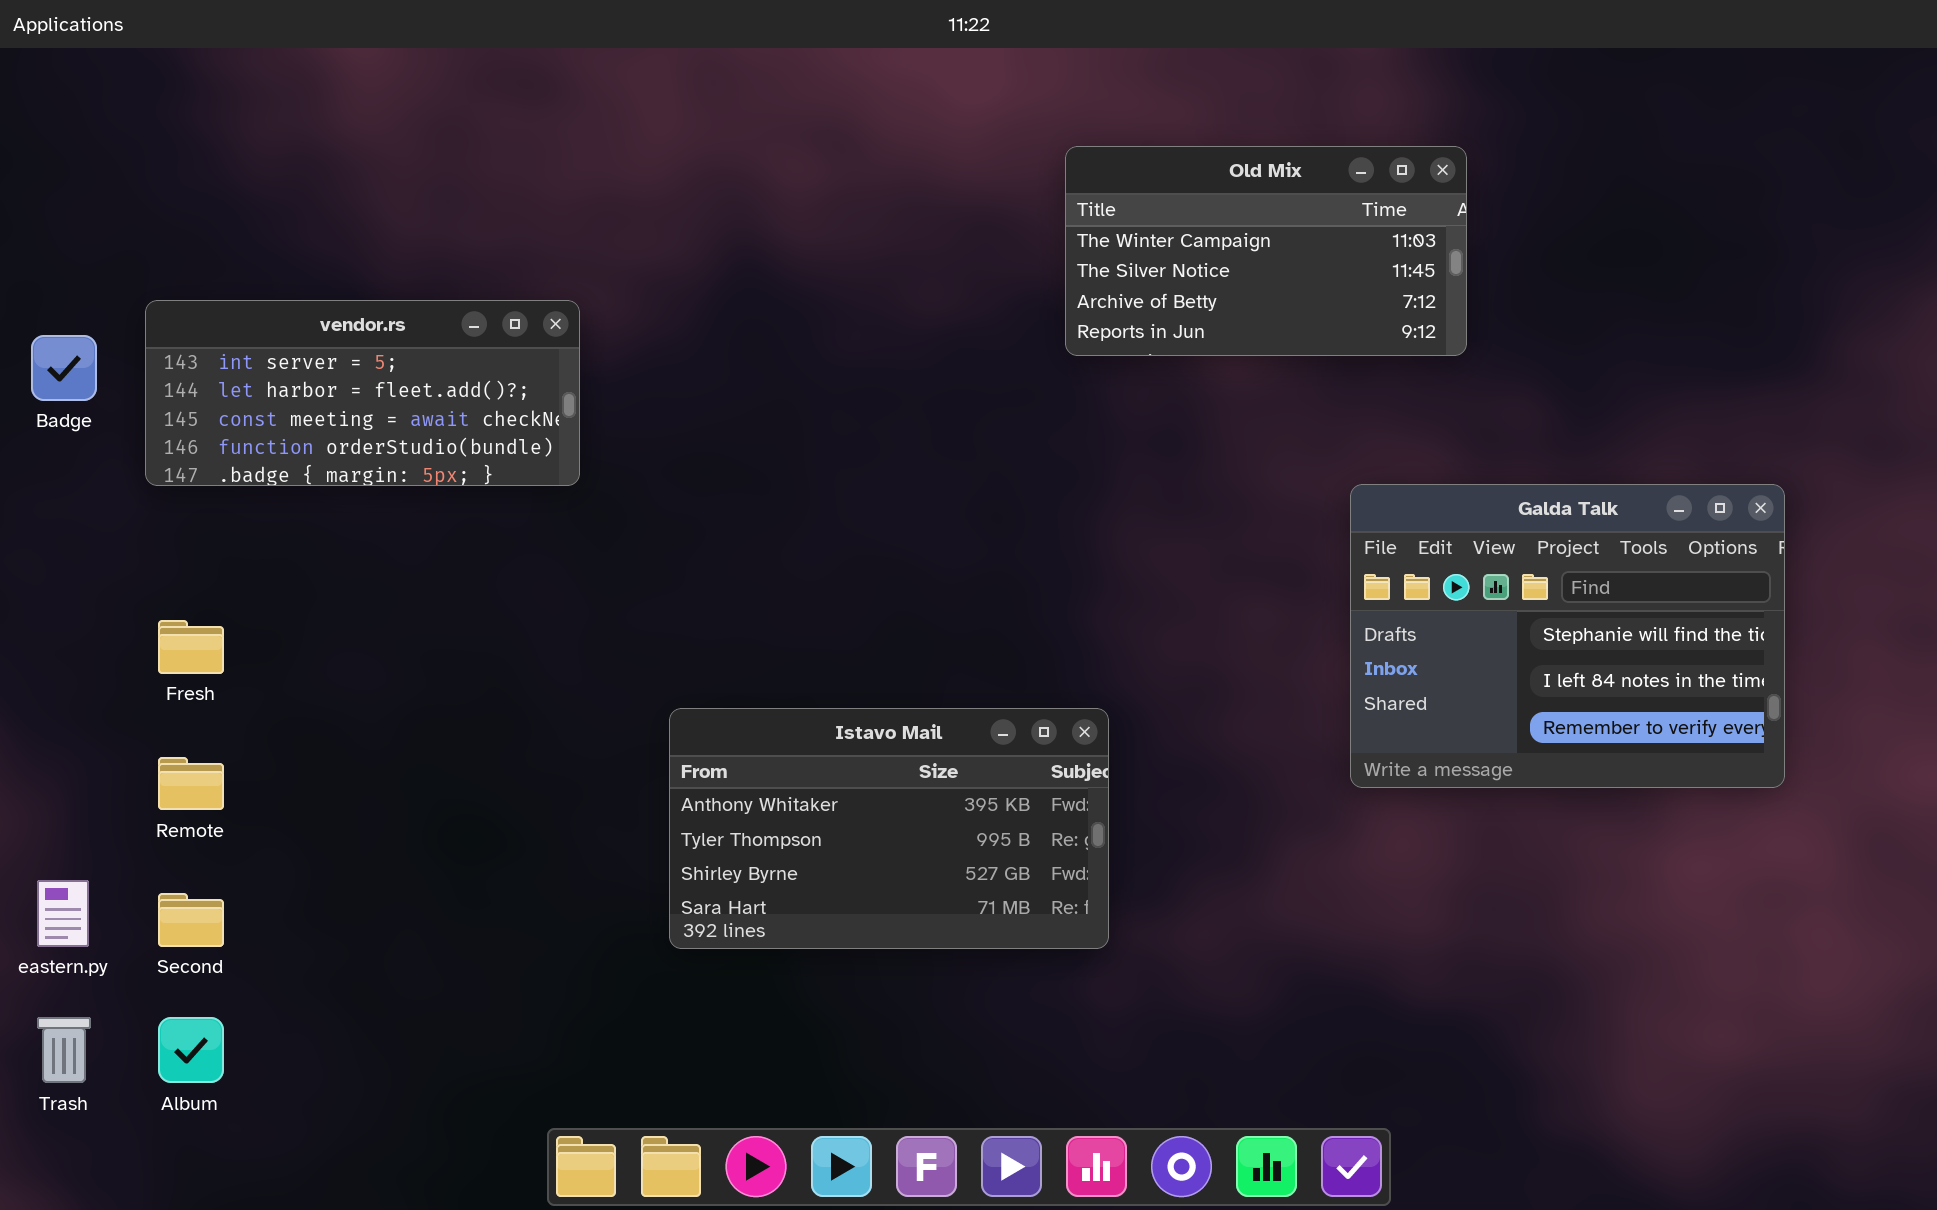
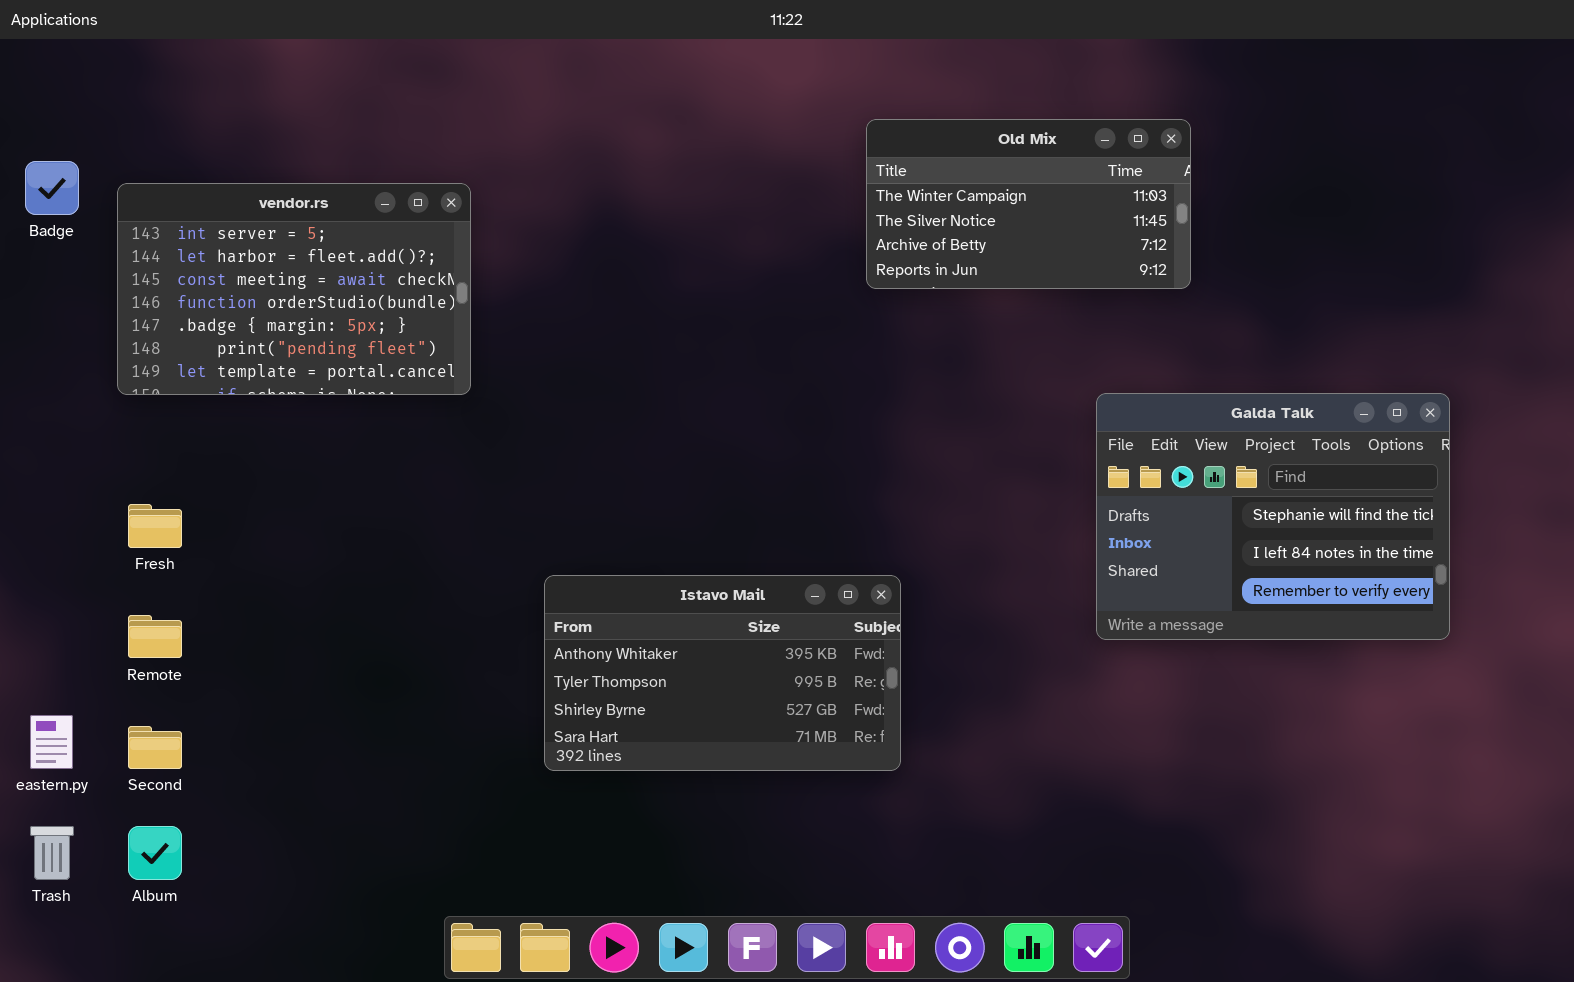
vendor.rs: [145,300,580,486] -> [117,183,471,395], resized
Badge: [31,335,97,401] -> [25,161,79,215], moved

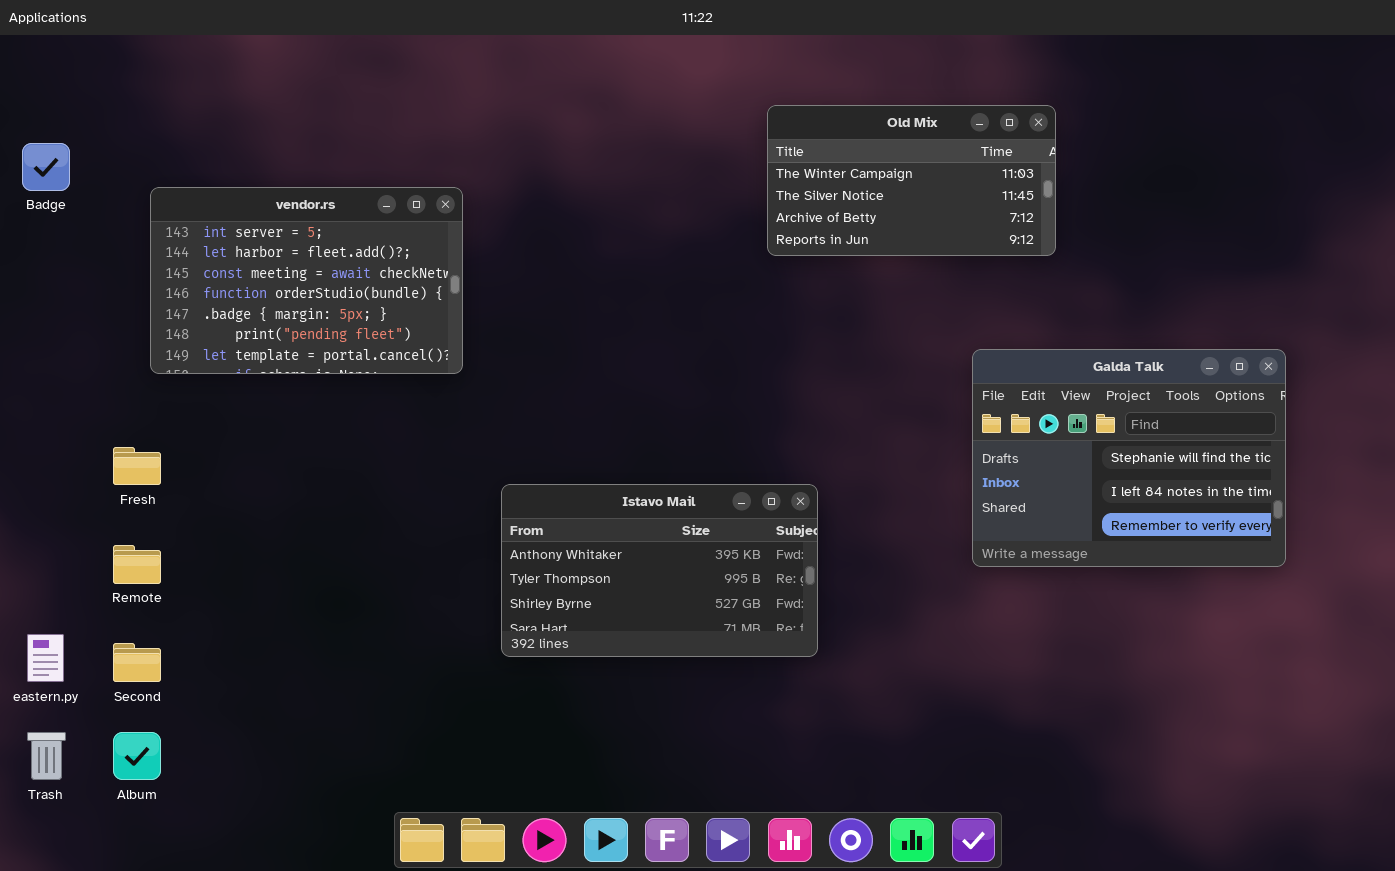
vendor.rs: [117,183,471,395] -> [150,187,463,374], moved
Istavo Mail: [544,575,901,771] -> [501,484,818,657], moved

